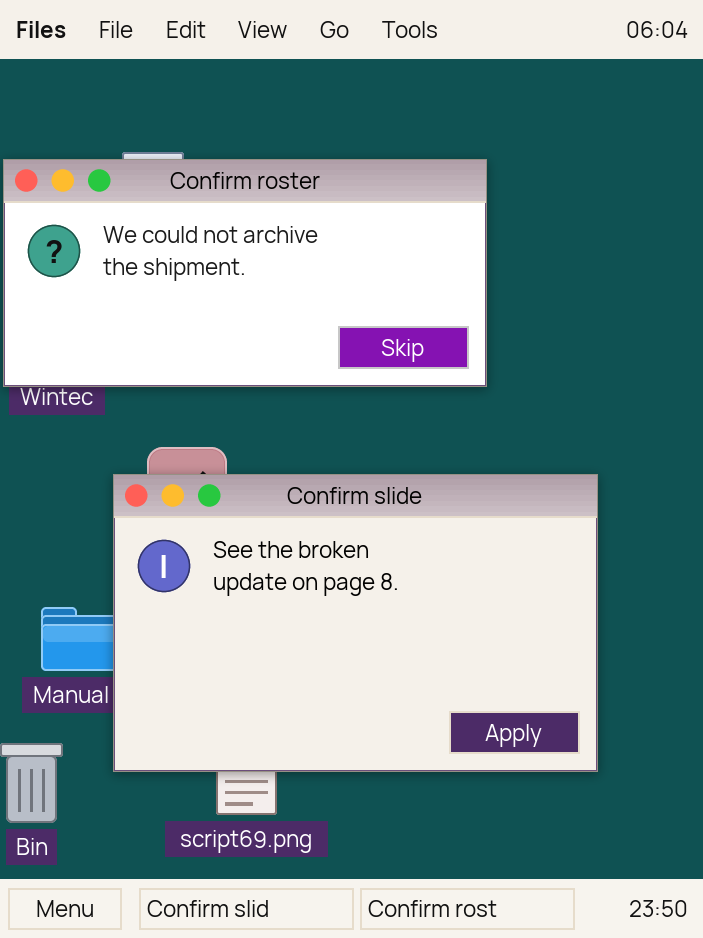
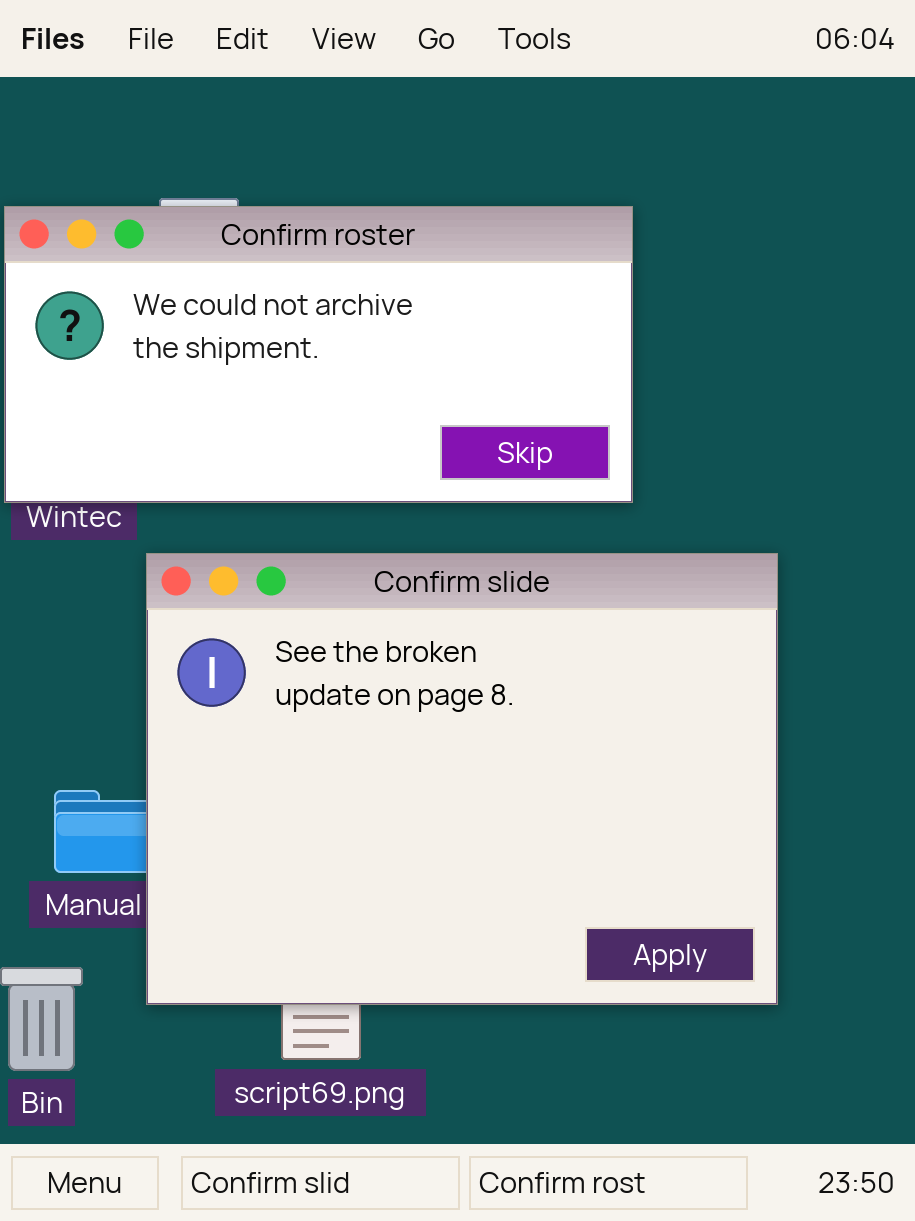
Confirm slide: [113,474,598,772] -> [146,553,778,1005], resized

